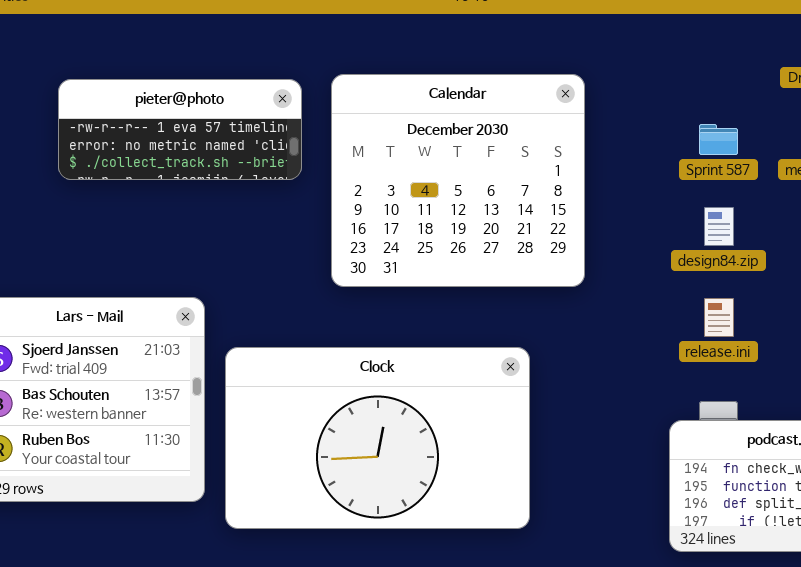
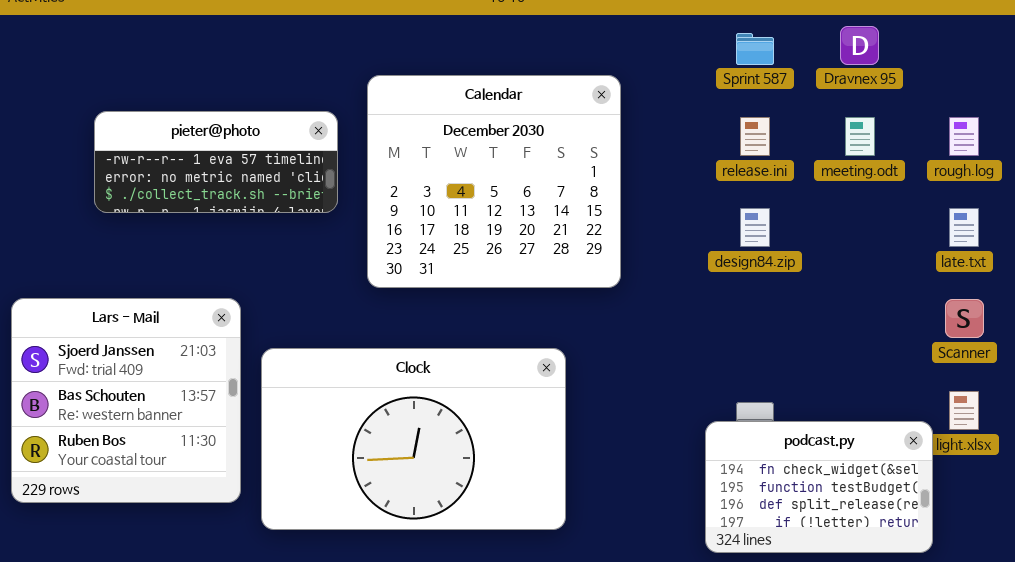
pieter@photo: [58,79,302,180] -> [94,111,338,213], moved
Sprint 587: [699,124,738,155] -> [736,33,774,65], moved
release.ini: [704,298,734,337] -> [740,117,770,156], moved

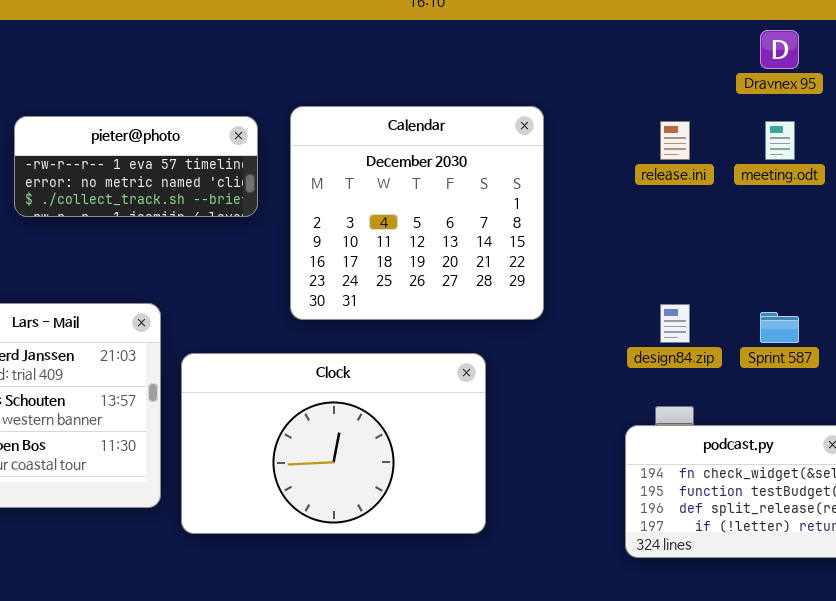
Sprint 587: [736,33,774,65] -> [760,312,799,343], moved
Calendar: [367,75,621,288] -> [290,106,544,320], moved
design84.zip: [740,208,770,247] -> [660,304,690,343], moved

